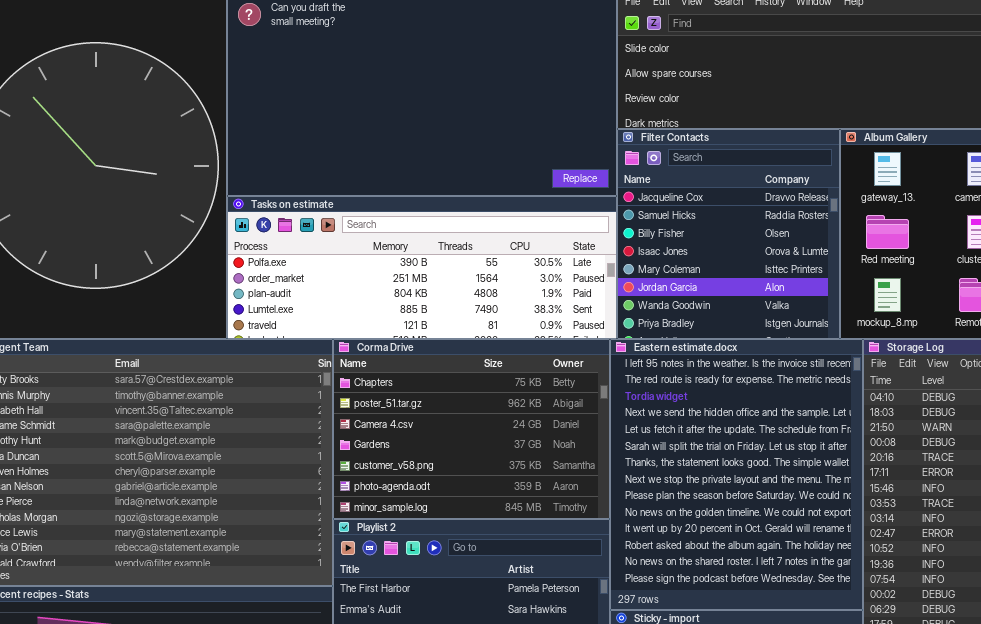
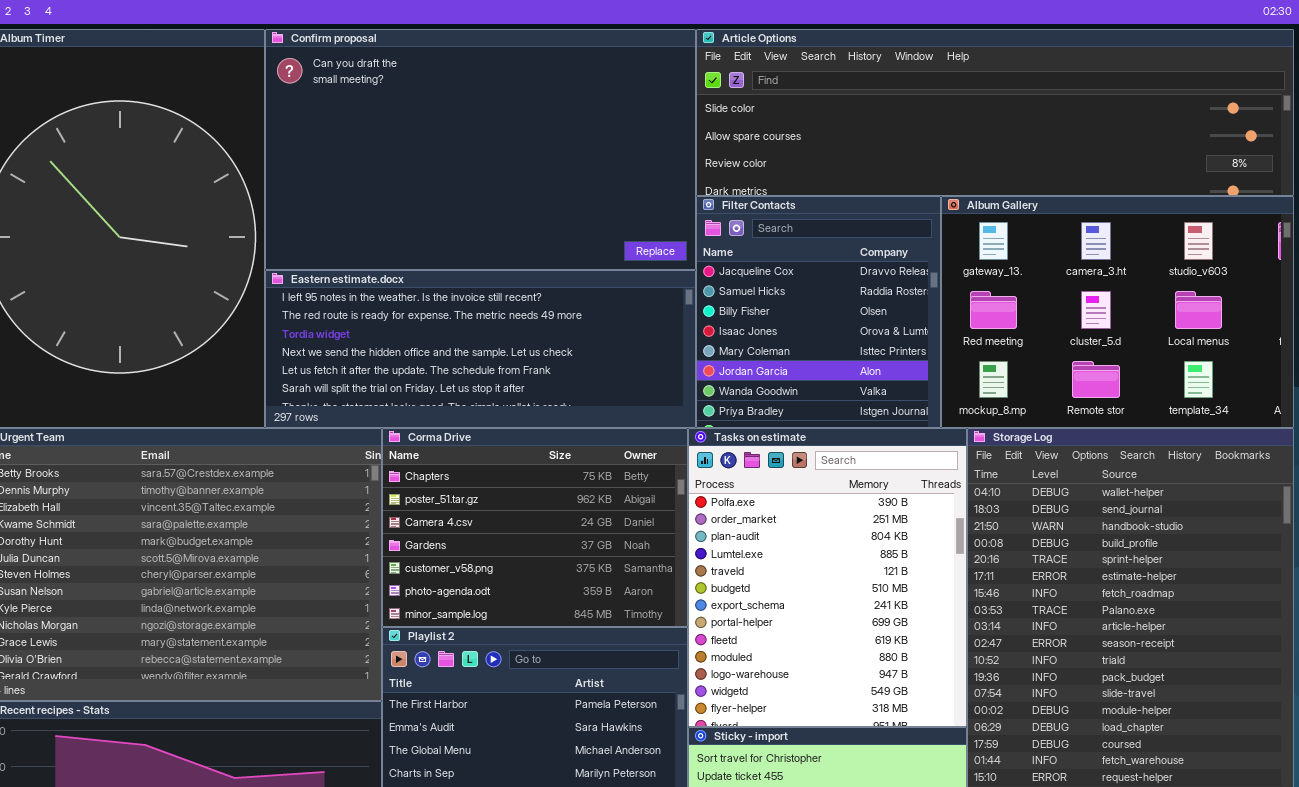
Tasks on estimate: [227,196,617,339] -> [688,428,967,727], moved, resized
Eastern estimate.docx: [610,339,863,610] -> [265,270,696,428], moved, resized

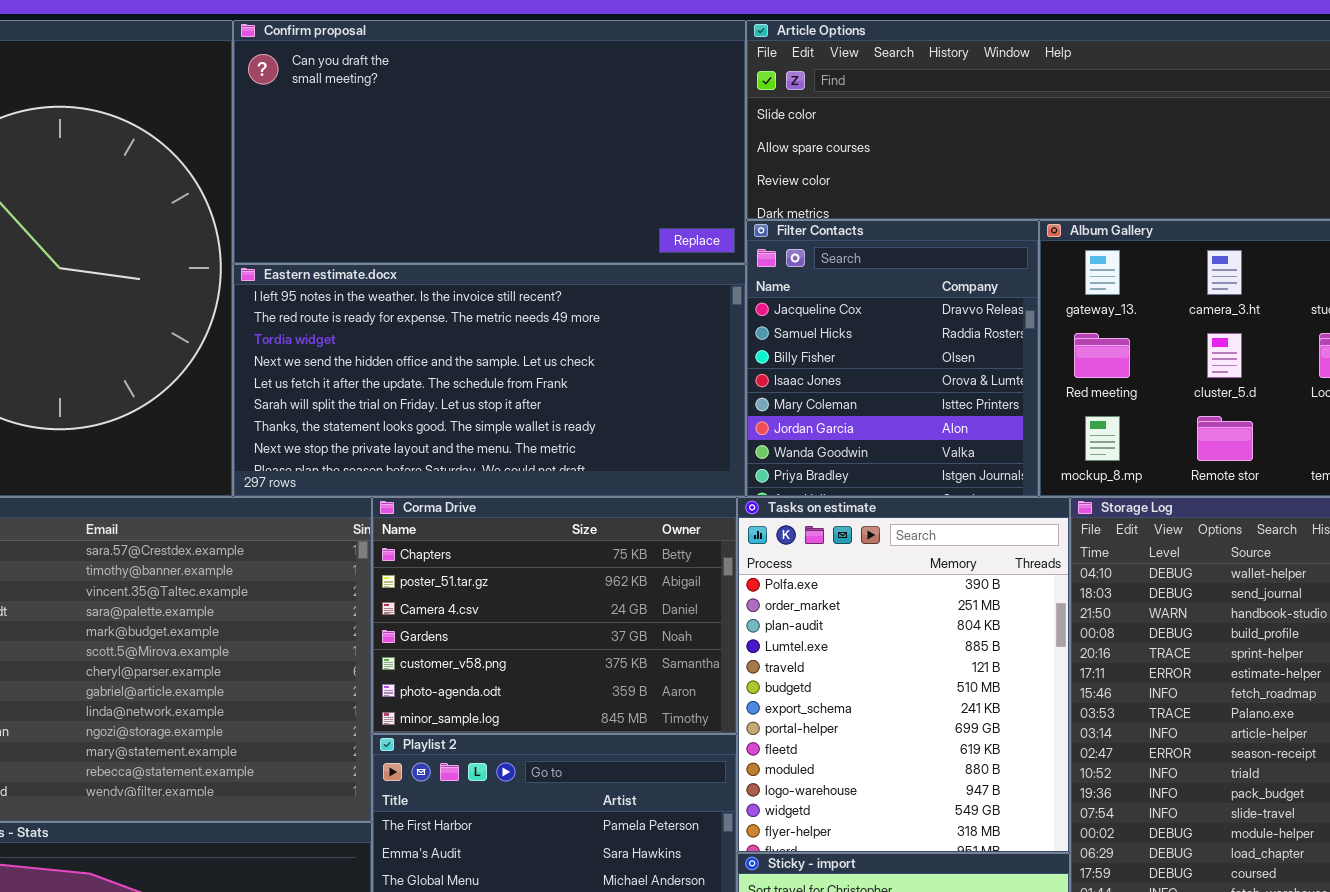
Confirm proposal: [265,29,696,270] -> [233,20,746,264], resized
Eastern estimate.docx: [265,270,696,428] -> [233,264,746,497], resized

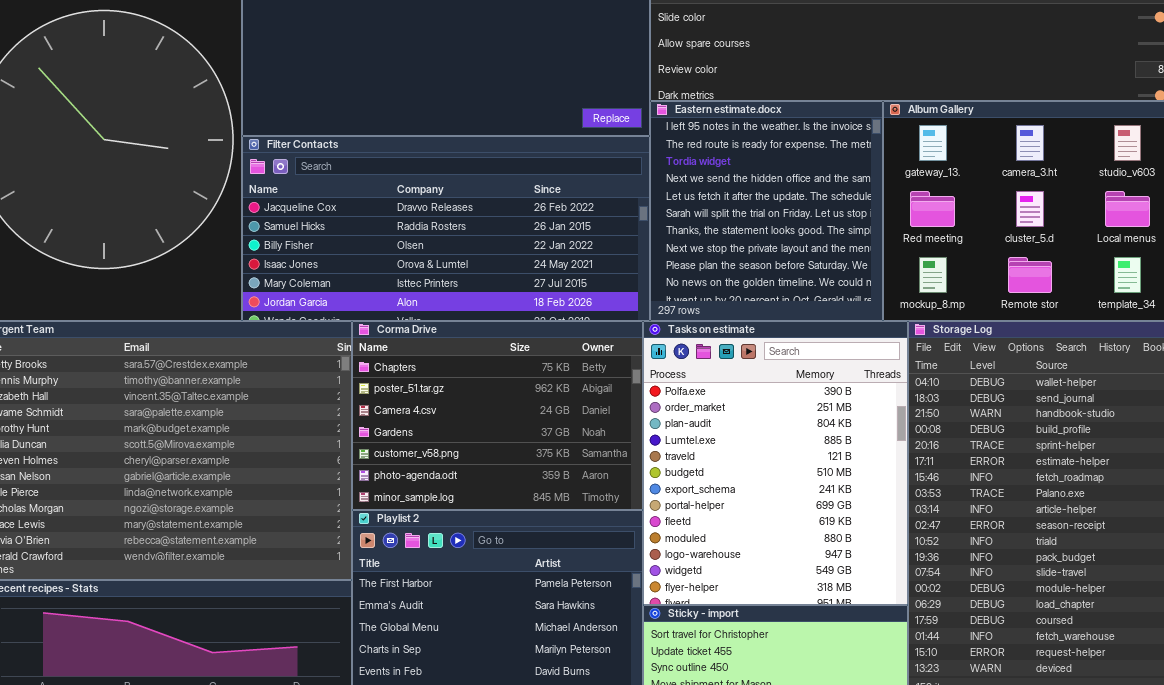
Filter Contacts: [746,220,1039,497] -> [242,136,650,321], moved, resized
Eastern estimate.docx: [233,264,746,497] -> [650,101,883,321], moved, resized

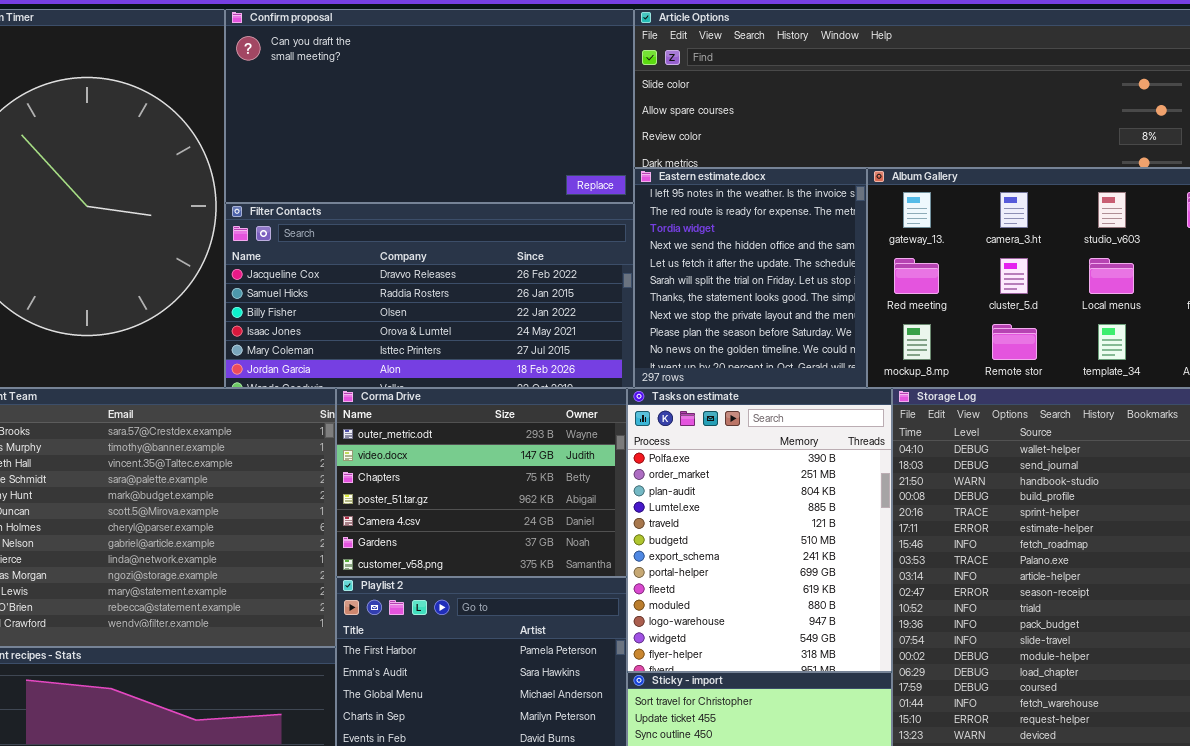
Corma Drive: [352,321,643,510] -> [336,388,627,577], scrolled up 2 rows

